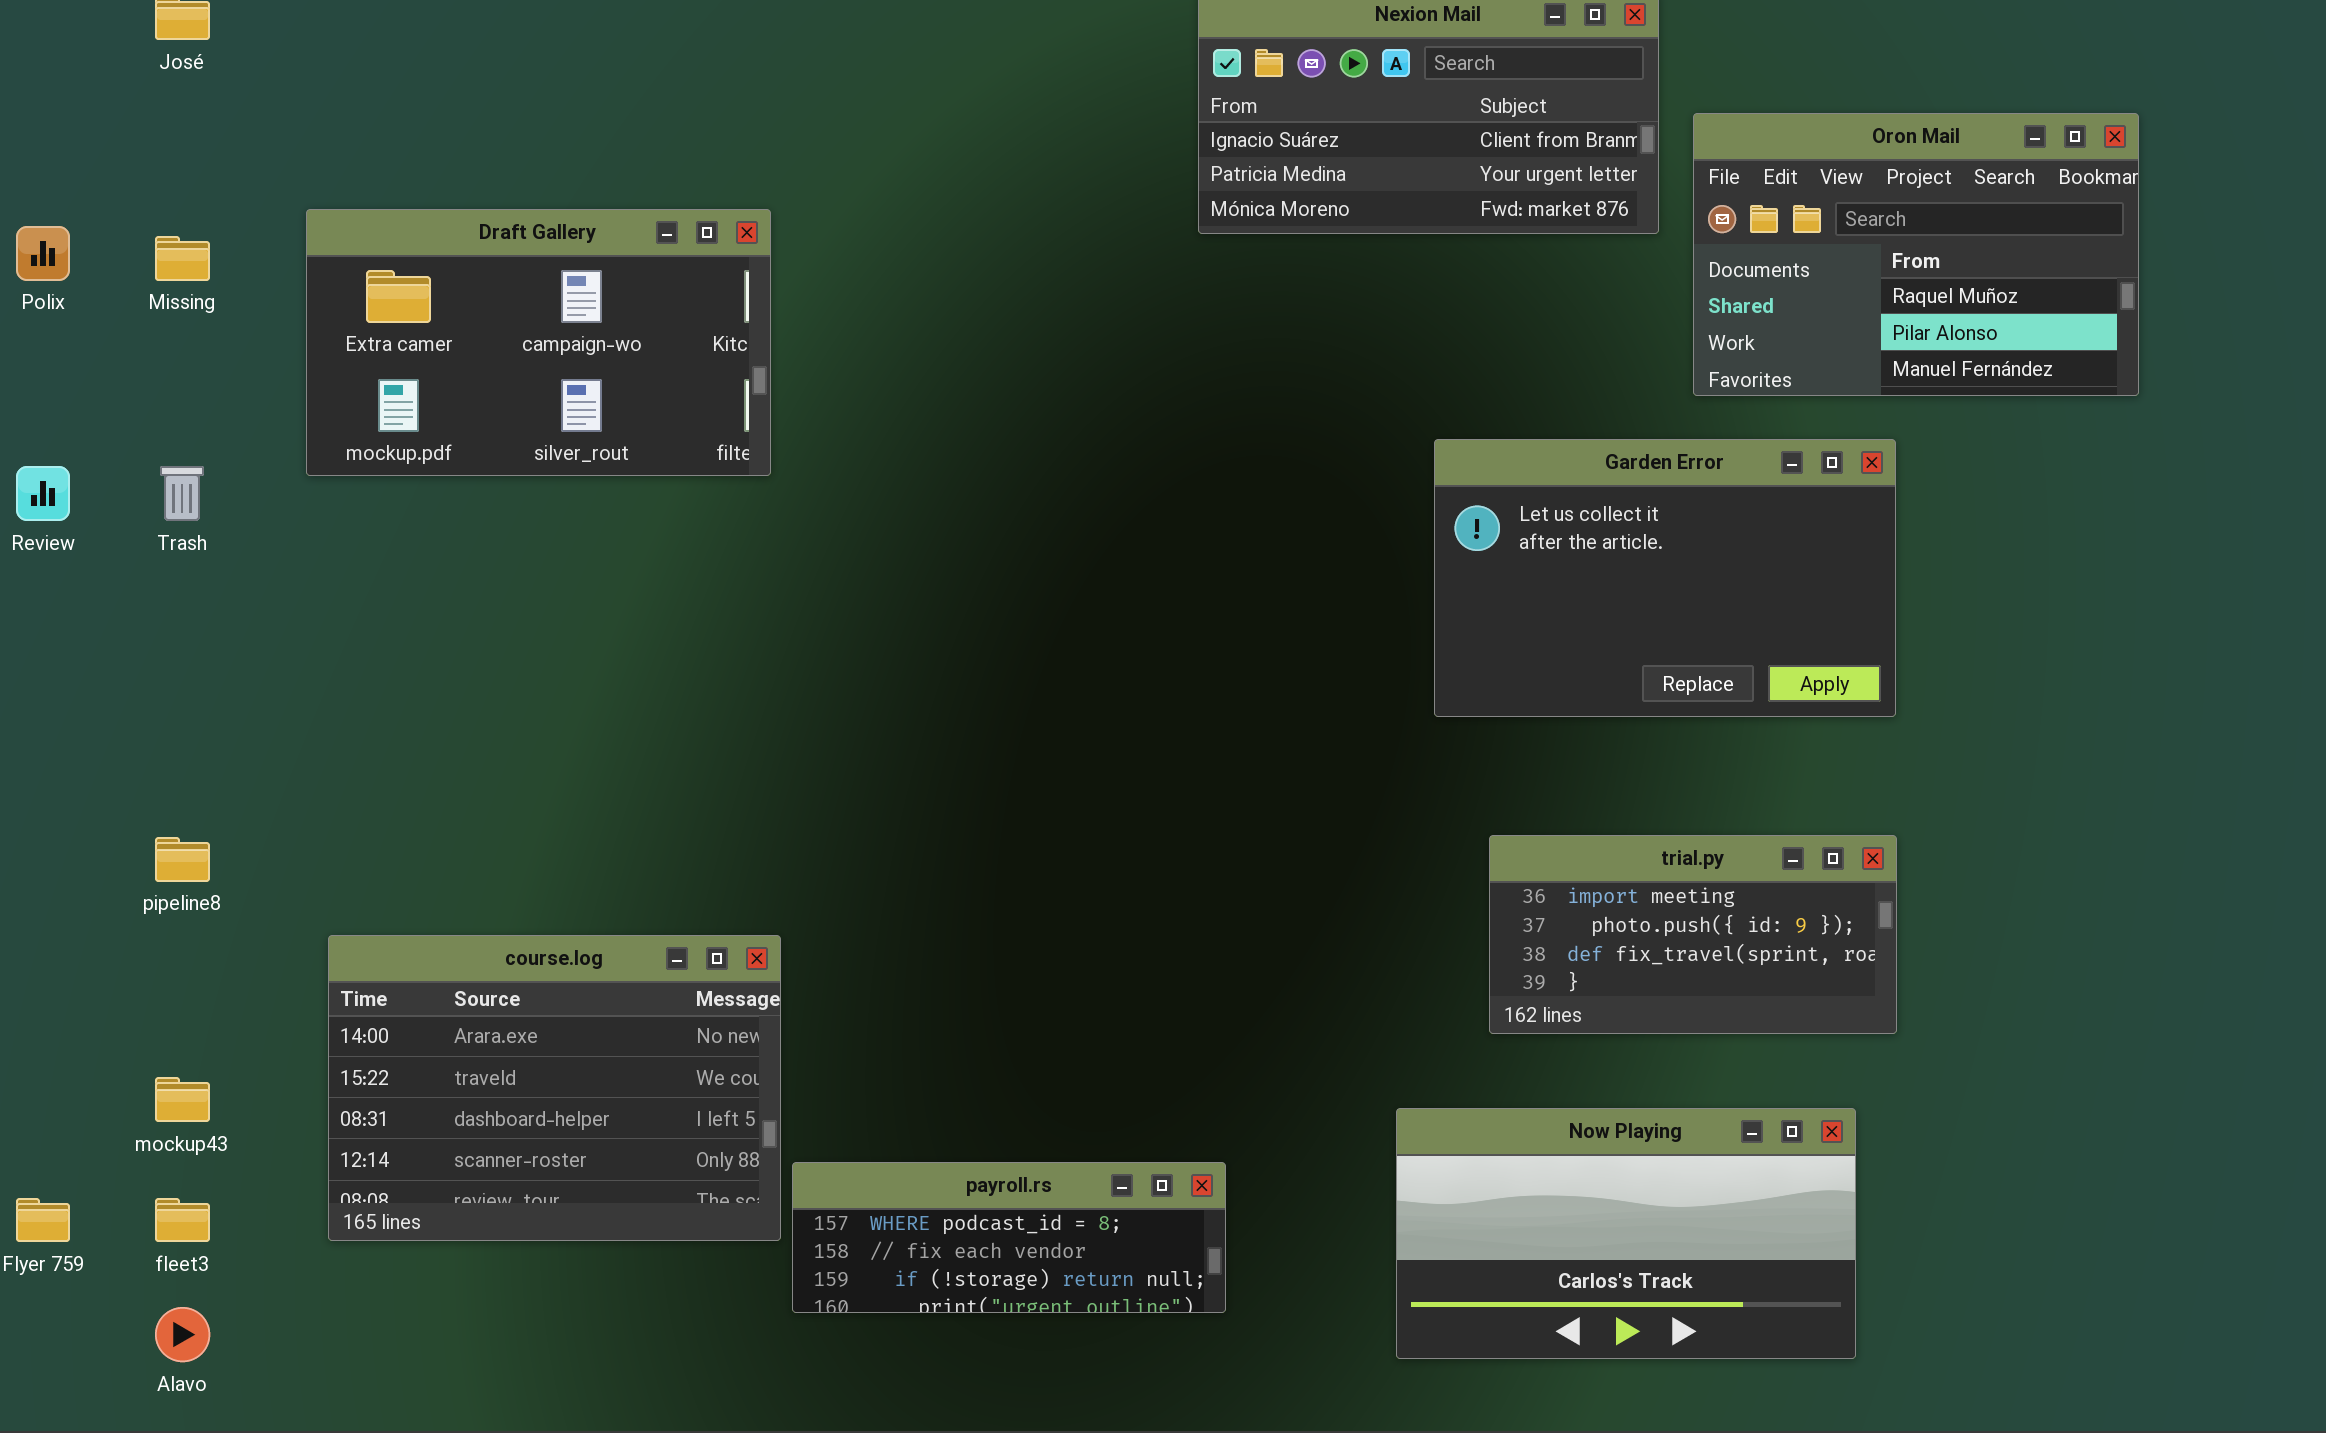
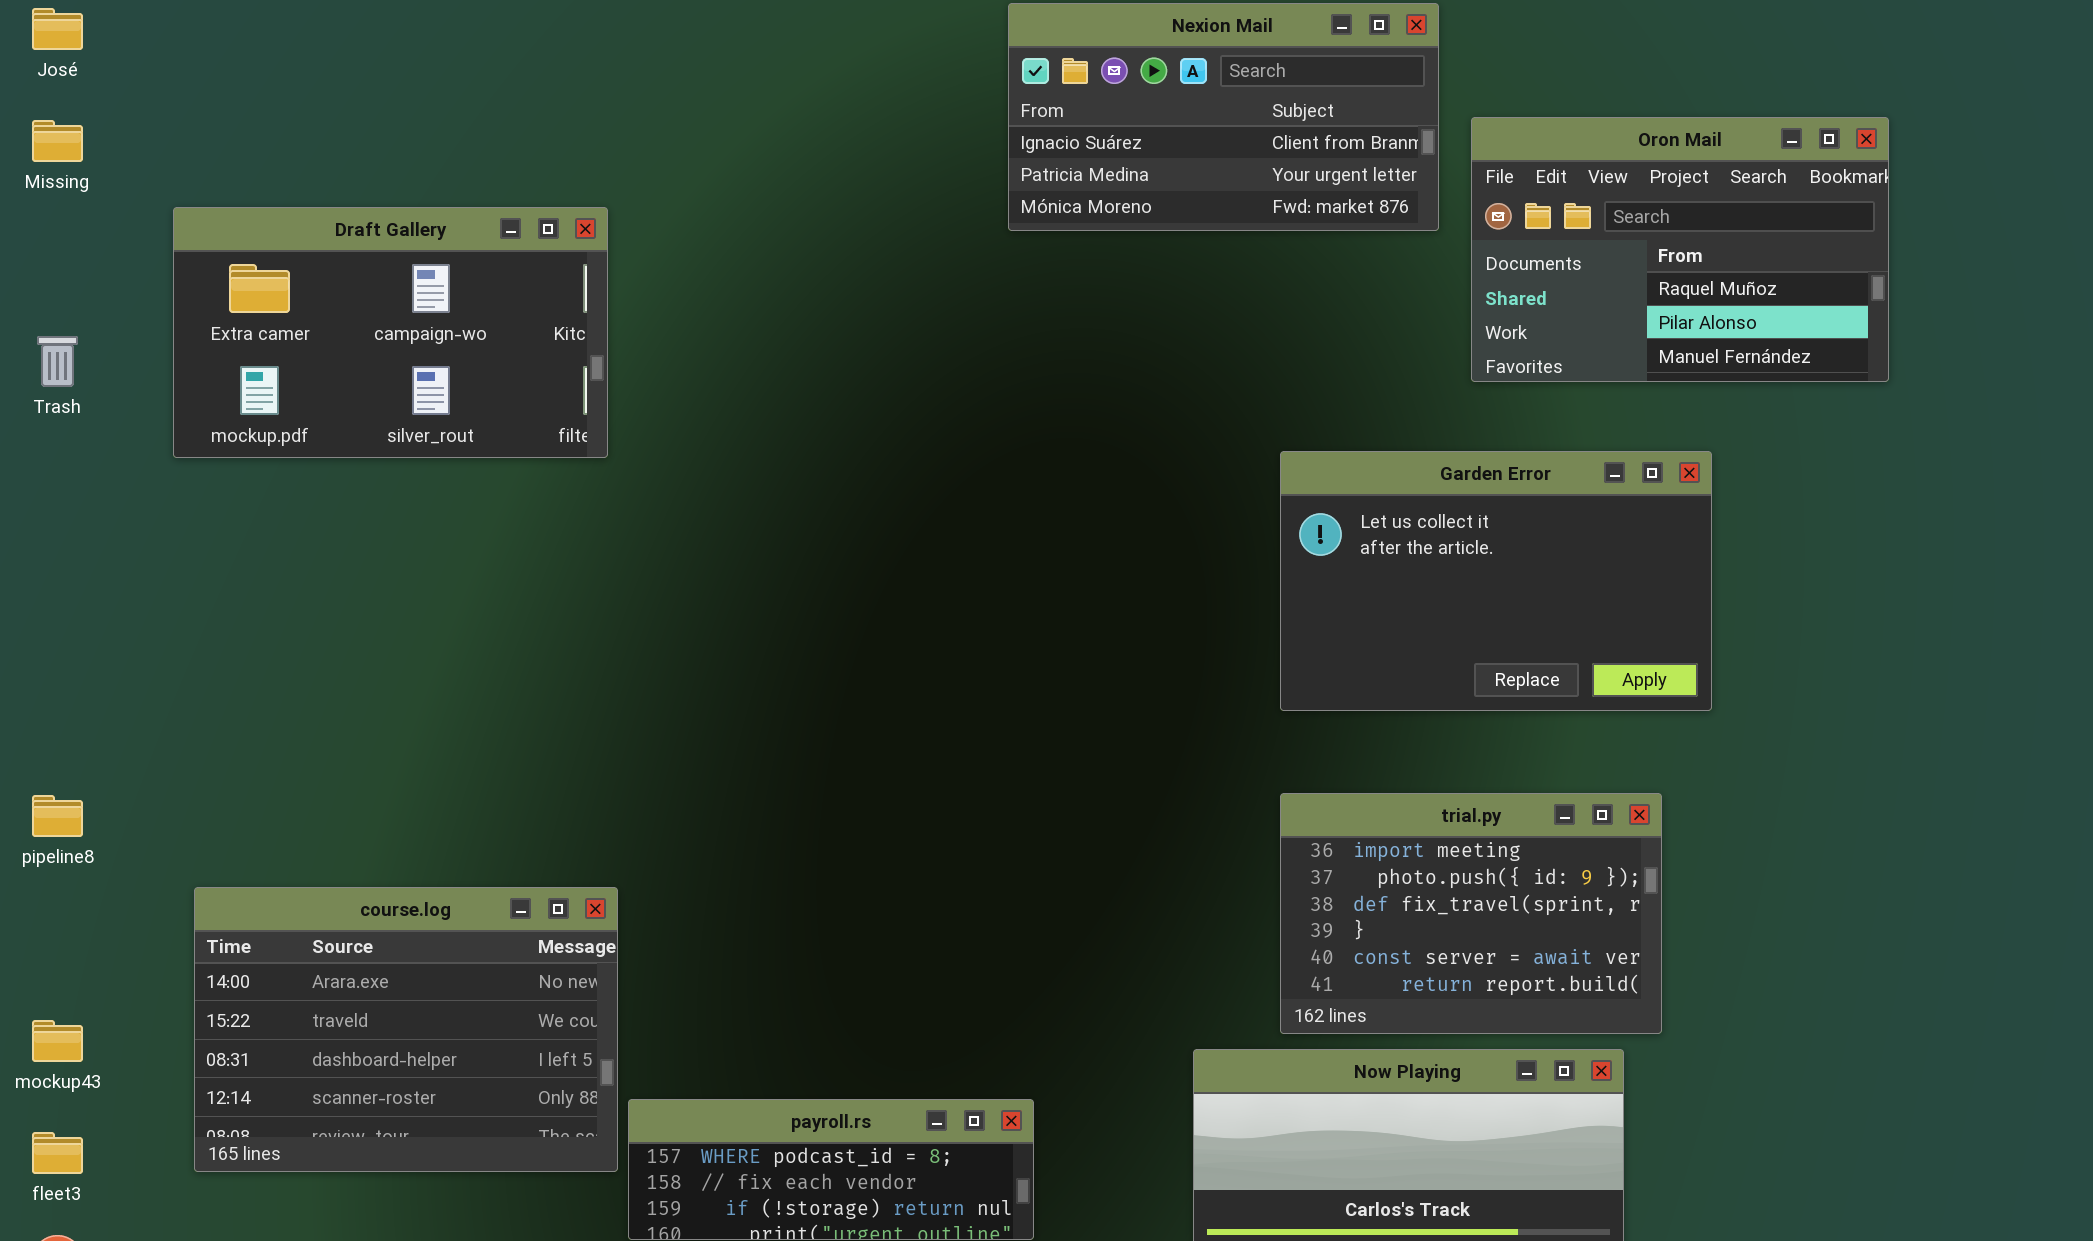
Missing: [155,236,210,281] -> [32,120,83,162], moved
Garden Error: [1434,439,1896,717] -> [1280,451,1712,711], moved
Trash: [160,466,204,521] -> [37,336,78,387], moved
trial.py: [1489,835,1897,1034] -> [1280,793,1662,1034], resized

